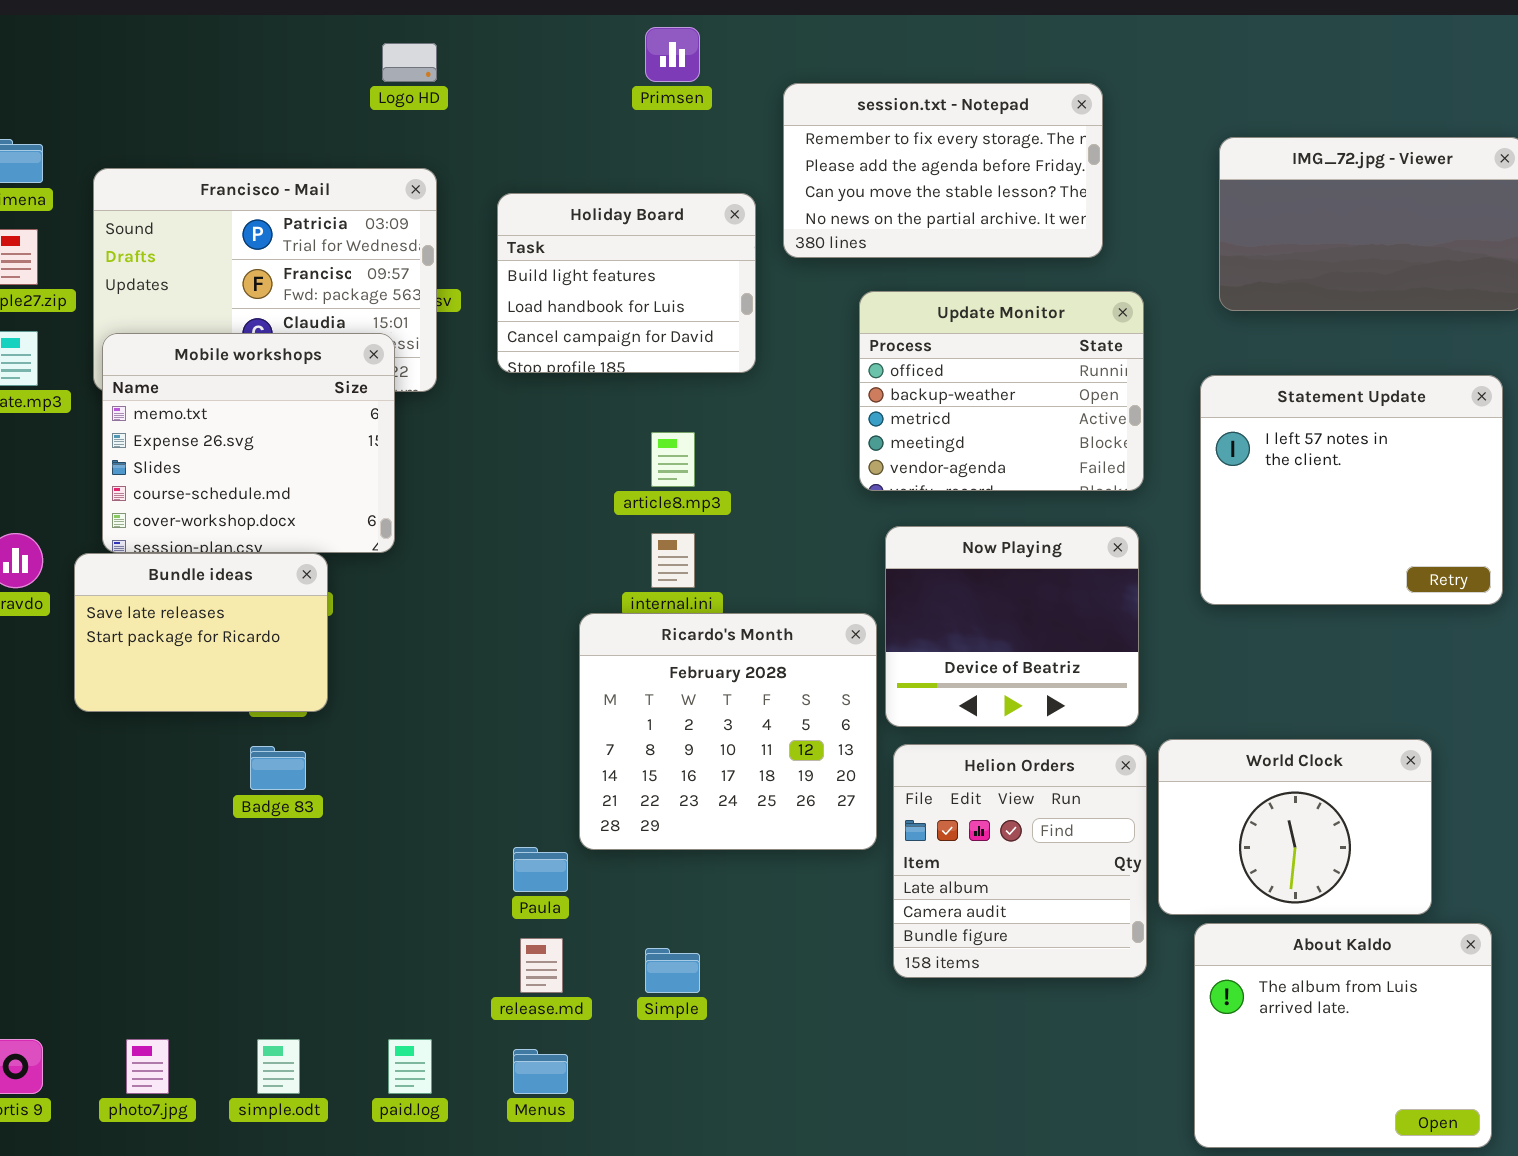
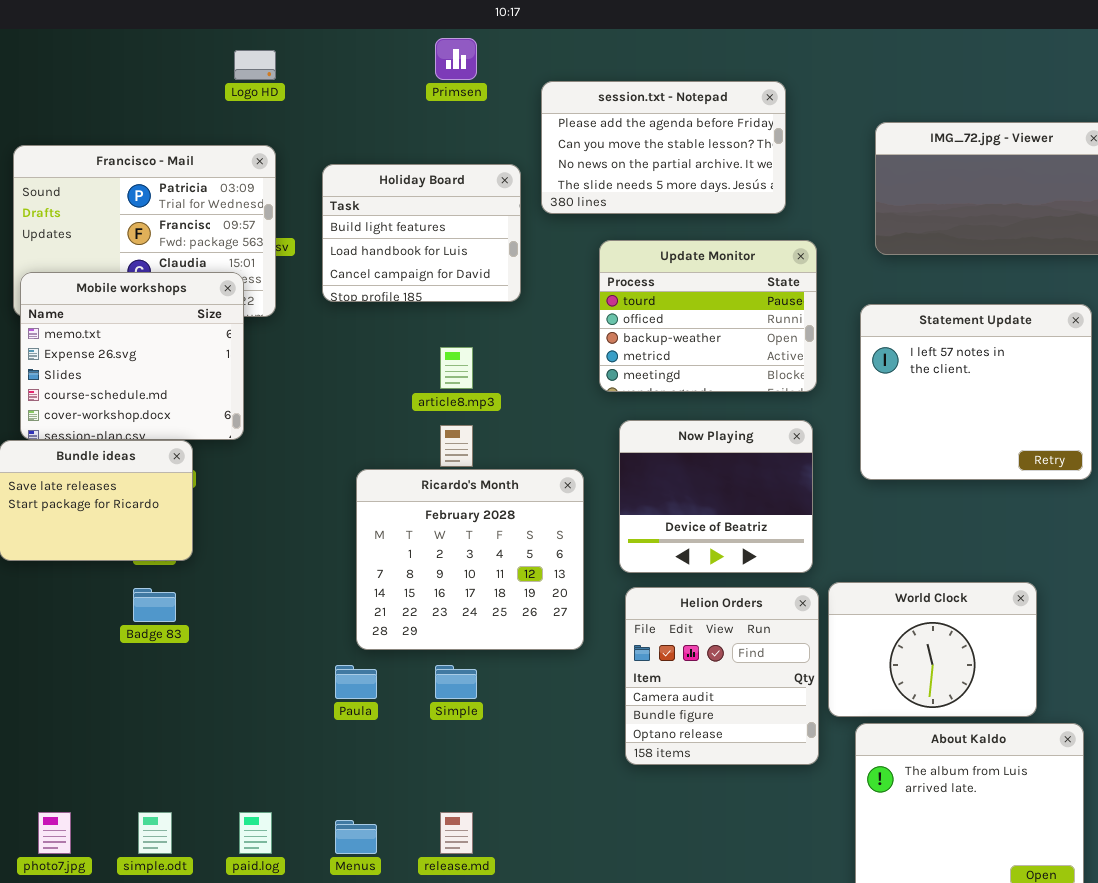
session.txt - Notepad: [783,83,1103,258] -> [541,81,786,214], scrolled down 1 row
Update Monitor: [859,291,1144,491] -> [599,240,817,392], scrolled up 1 row
Ricardo's Month: [579,613,877,850] -> [356,469,584,650], moved
Helion Orders: [893,744,1147,978] -> [625,587,819,765], scrolled down 1 row
release.md: [520,938,563,993] -> [440,812,473,854], moved
Simple: [645,948,700,993] -> [435,665,477,699], moved

